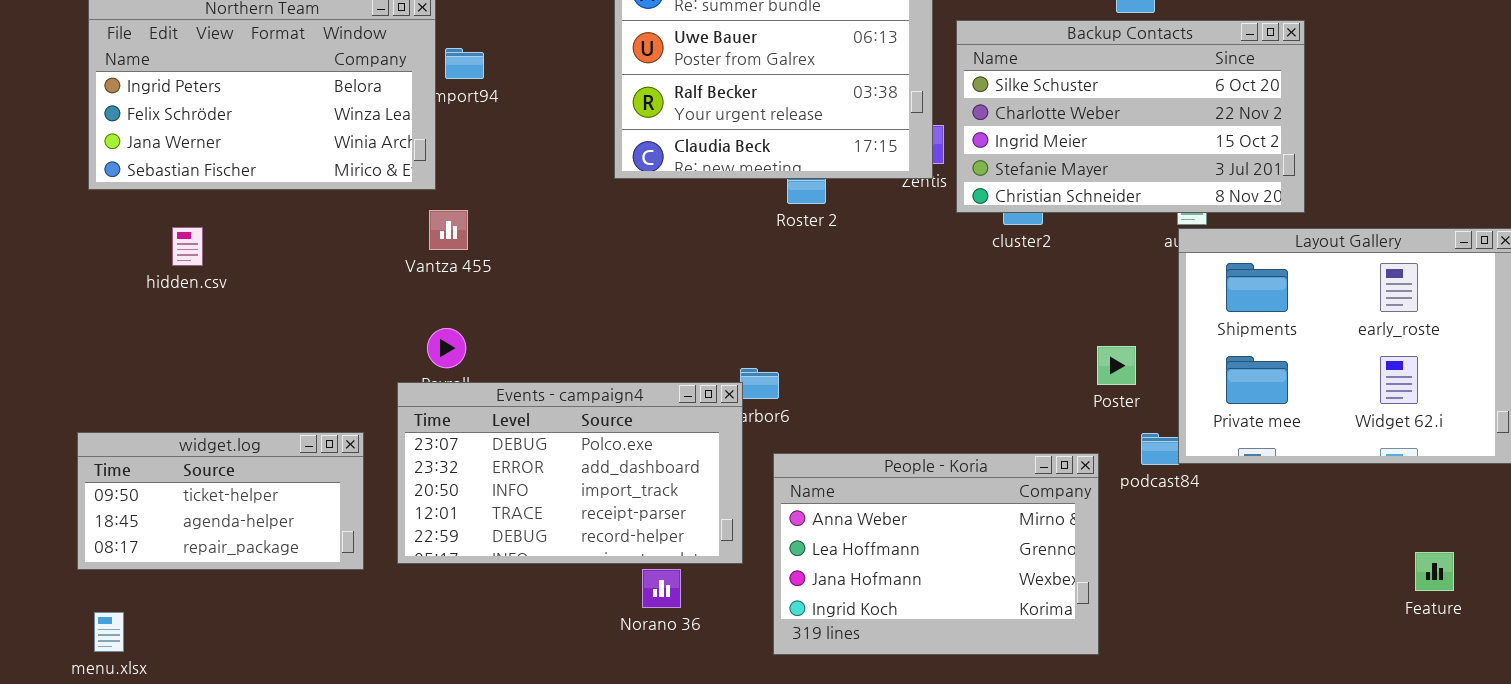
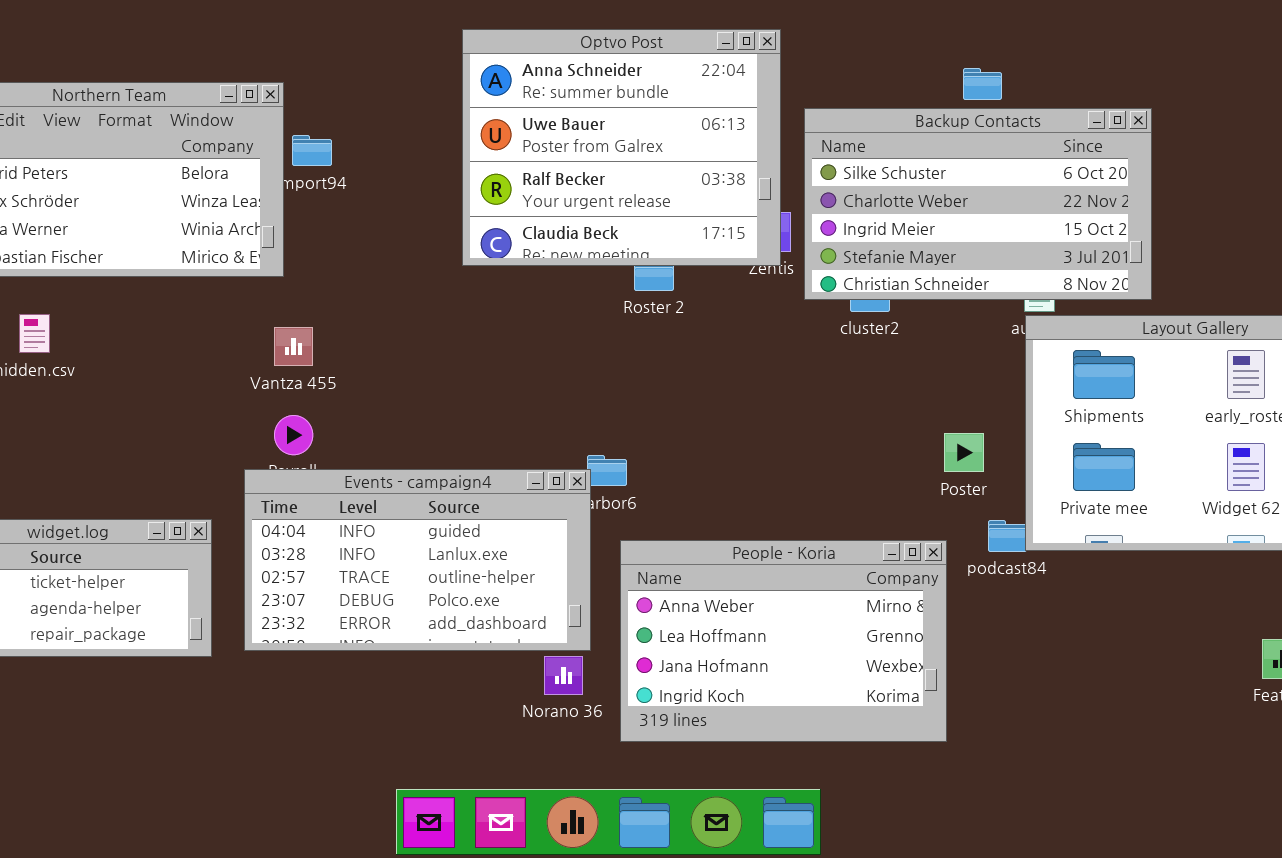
Vantza 455: [429,210,468,250] -> [274,327,313,366], moved
Events - campaign4: [397,382,743,564] -> [244,469,591,651], scrolled up 3 rows
Norano 36: [642,569,681,608] -> [544,656,583,695], moved

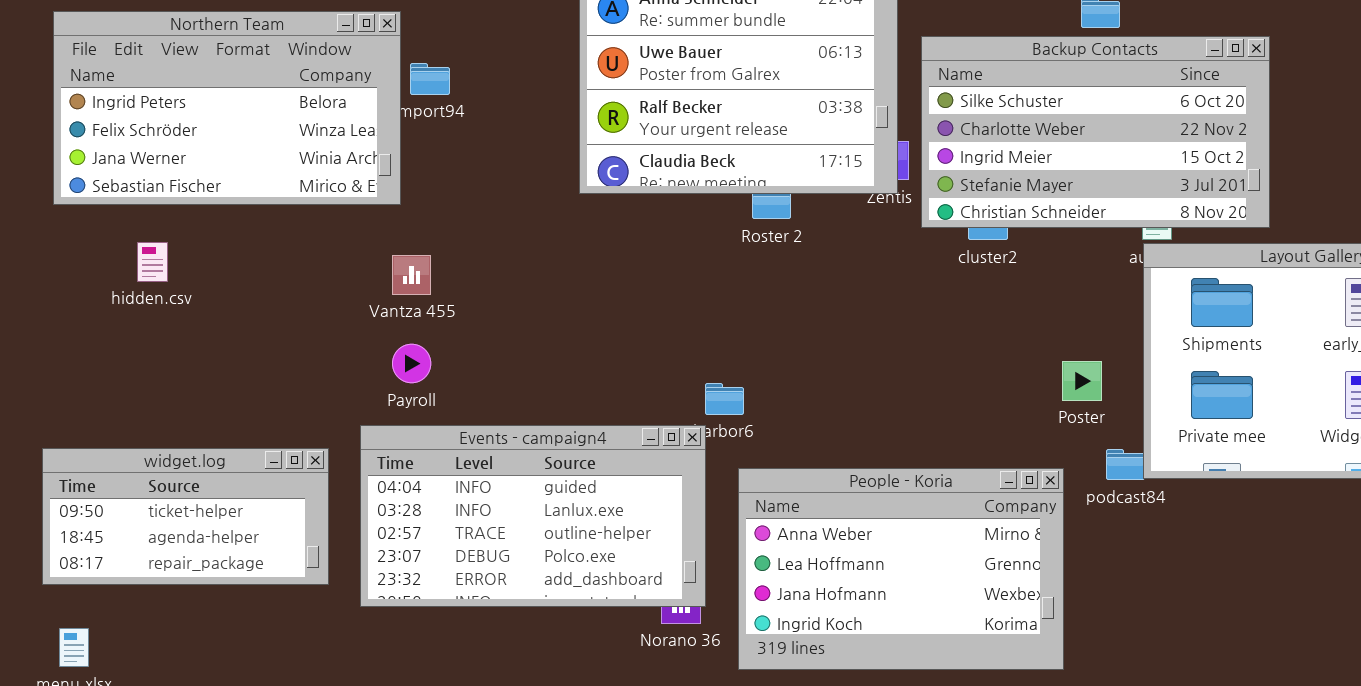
Events - campaign4: [244,469,591,651] -> [360,425,706,607], moved

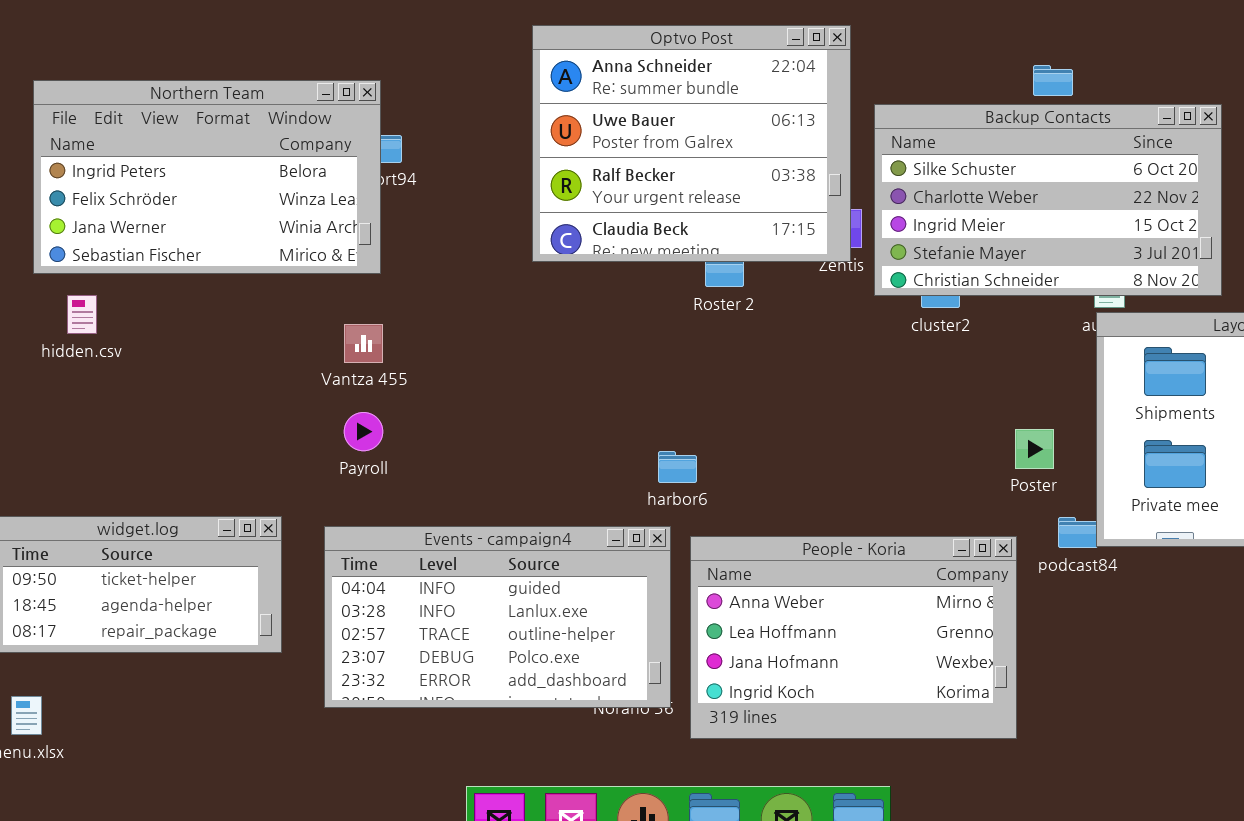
Northern Team: [53,11,401,205] -> [33,80,381,274], moved
hidden.csv: [137,242,168,282] -> [67,295,97,334], moved
Events - campaign4: [360,425,706,607] -> [324,526,671,708], moved

